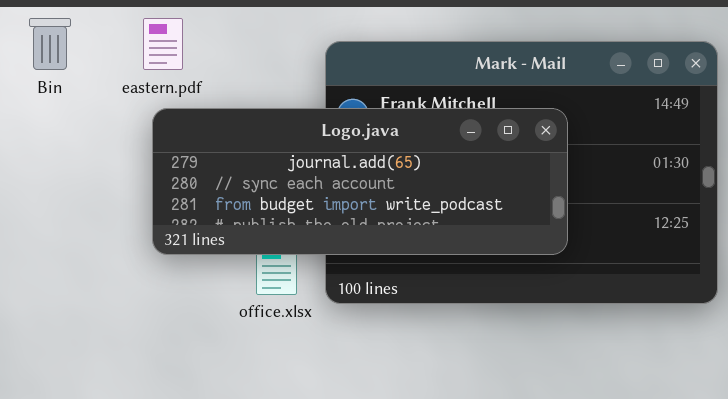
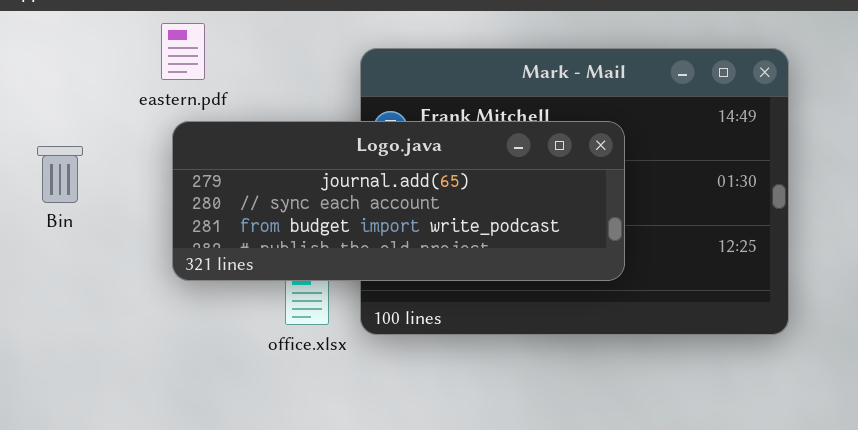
Bin: [29,18,71,70] -> [37,146,83,203], moved

